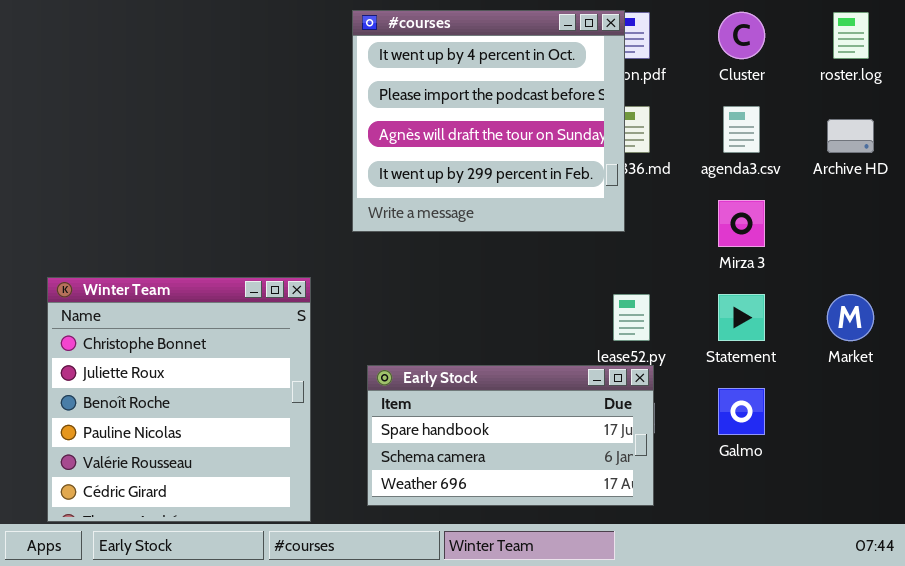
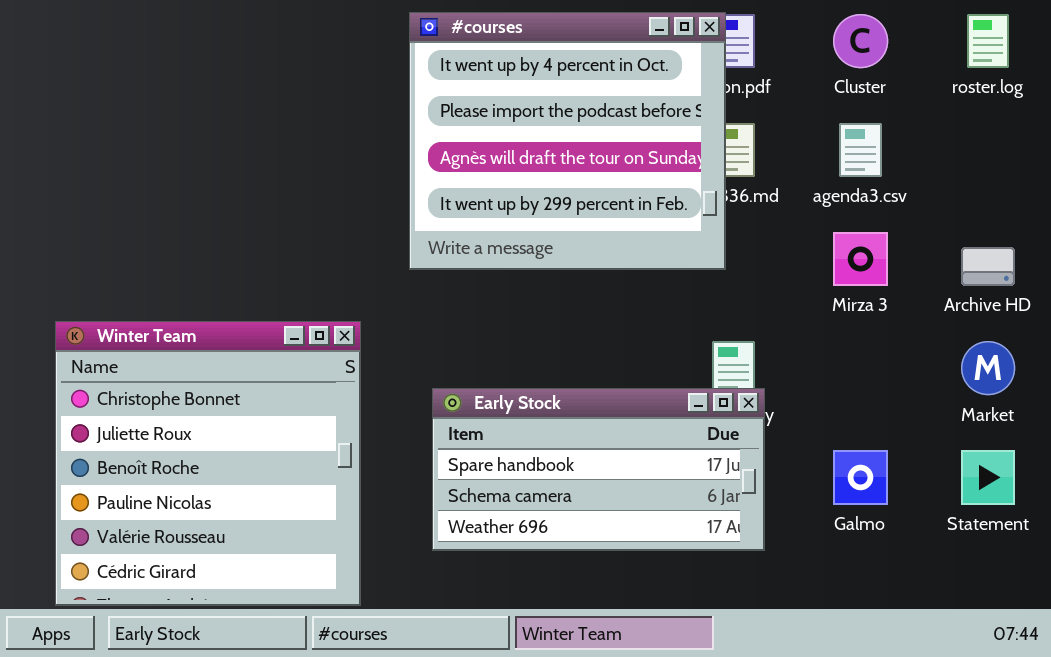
Archive HD: [827,119,874,153] -> [961,247,1015,286], moved
Statement: [718,294,765,341] -> [961,450,1015,505], moved
Early Stock: [367,365,654,506] -> [432,388,765,551], moved

